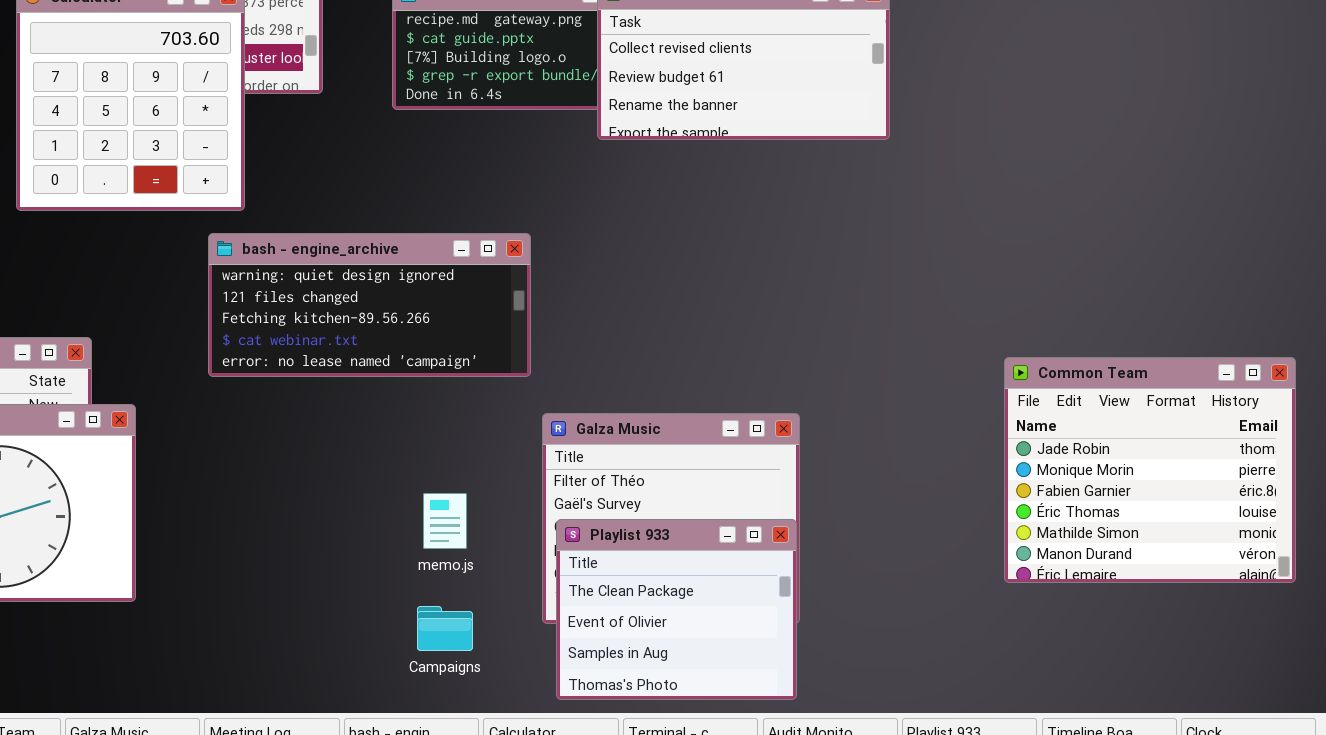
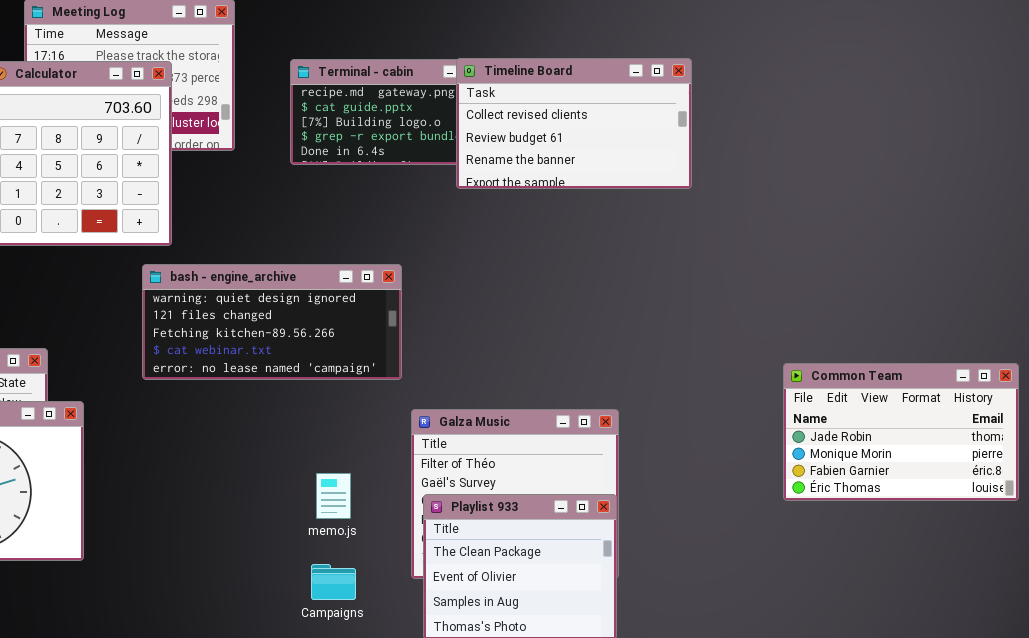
Common Team: [1004,357,1296,583] -> [783,363,1019,501], resized

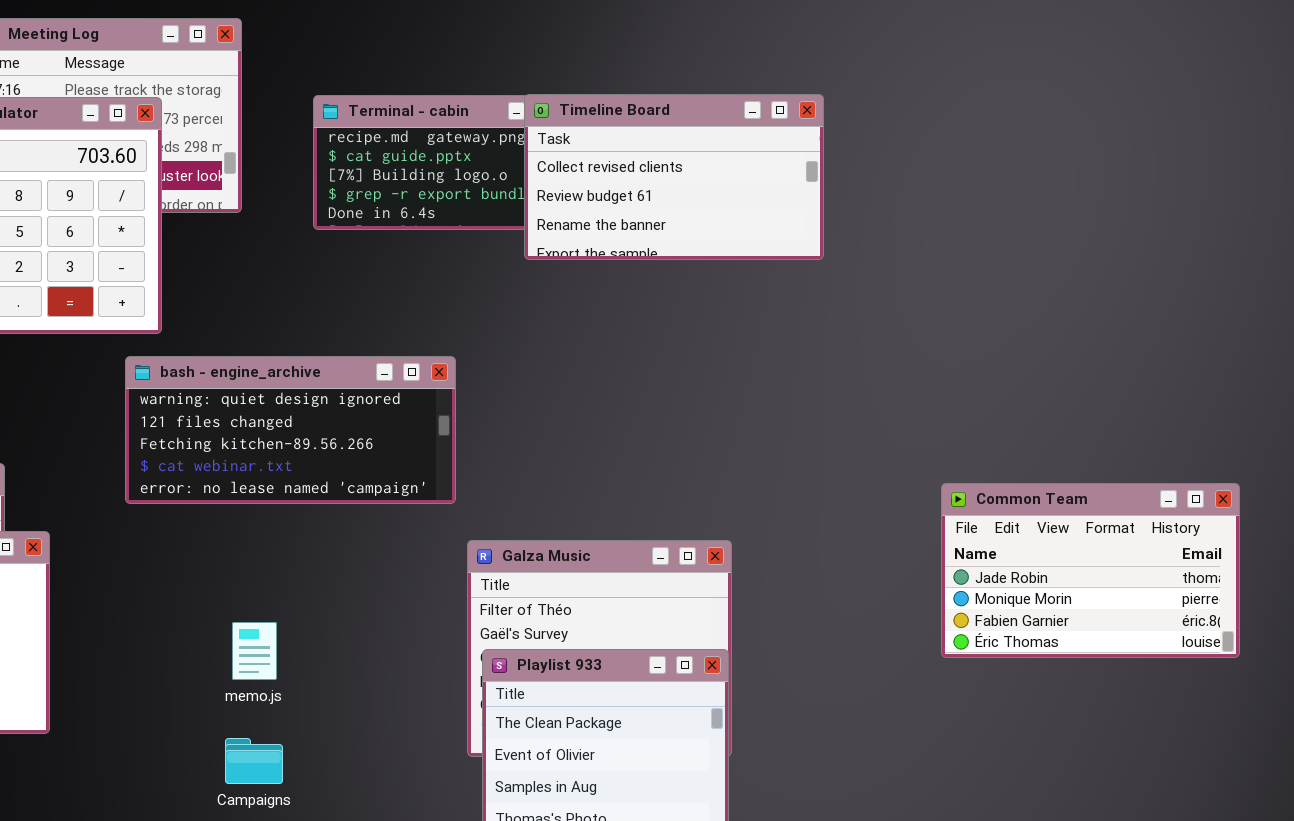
memo.js: [316,473,351,519] -> [232,622,277,680], moved
Campaigns: [311,564,356,600] -> [225,738,283,784], moved

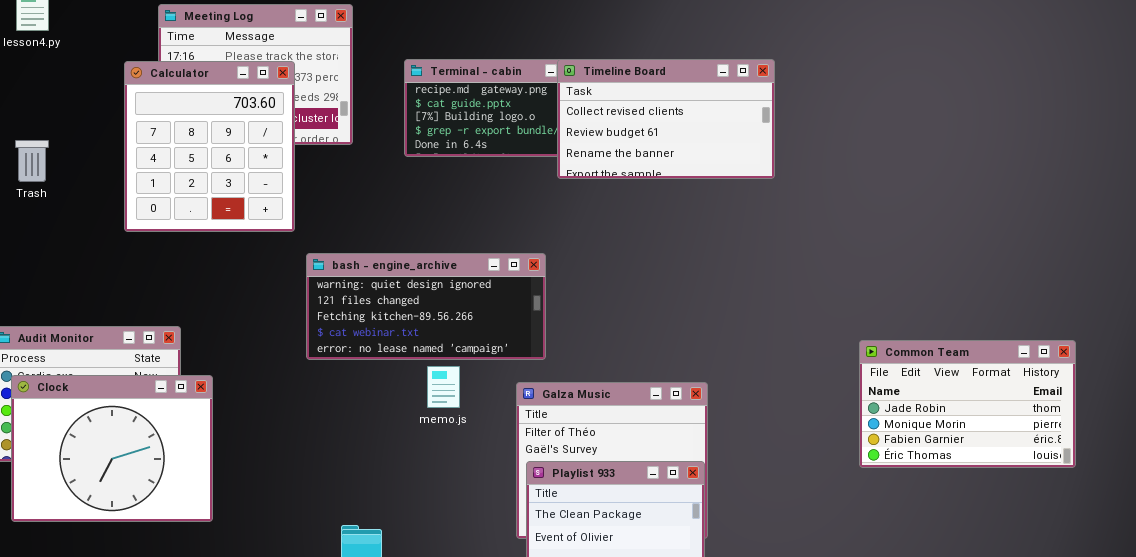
bash - engine_archive: [125,356,456,504] -> [306,253,546,360], moved
memo.js: [232,622,277,680] -> [427,366,460,408], moved

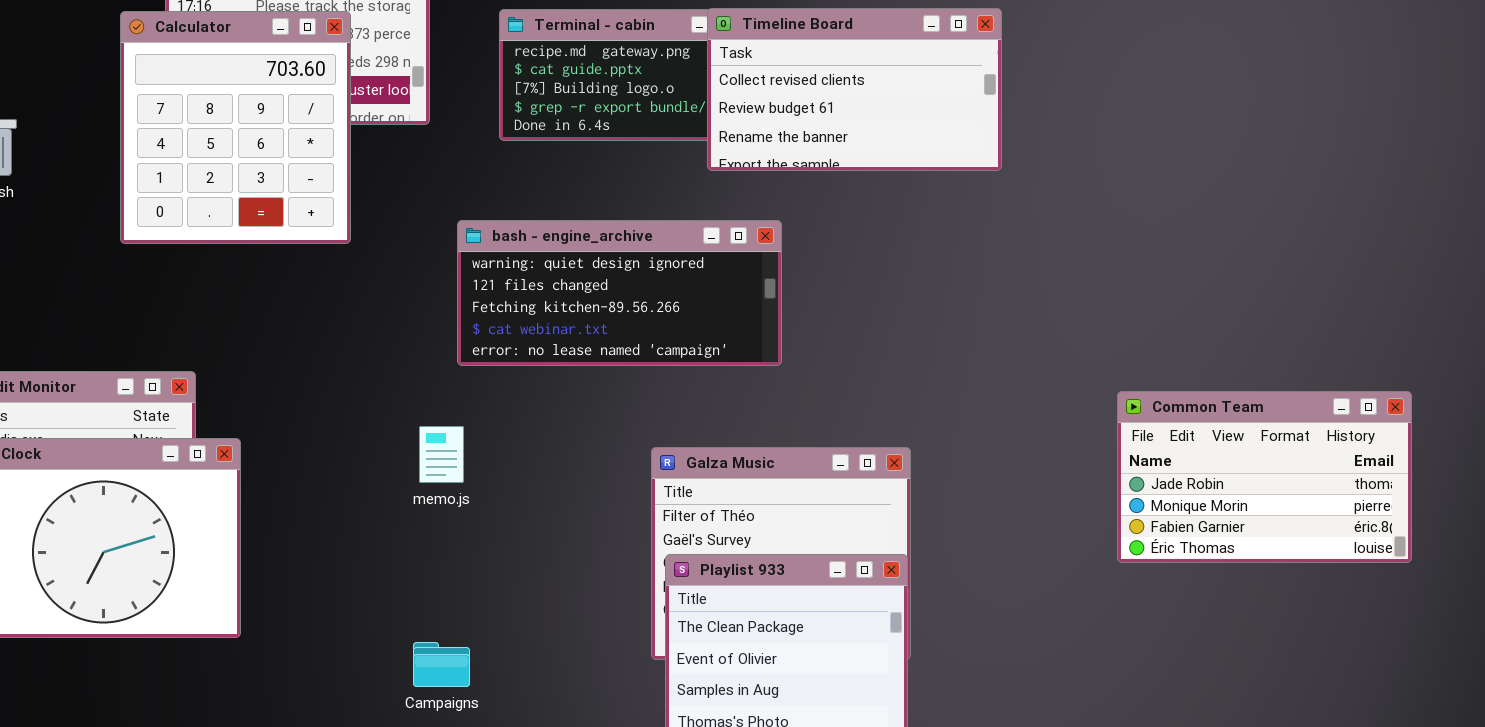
bash - engine_archive: [306,253,546,360] -> [457,220,782,366], moved
memo.js: [427,366,460,408] -> [419,426,464,483], moved

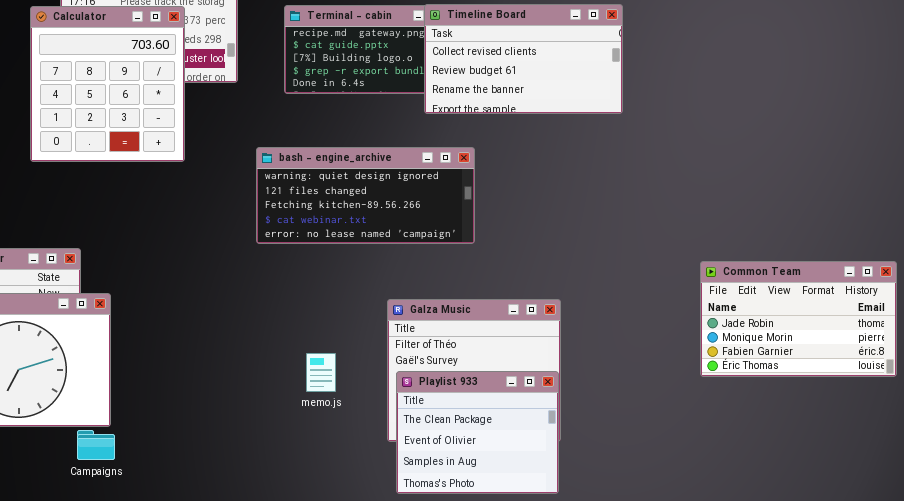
memo.js: [419,426,464,483] -> [306,353,336,392], moved
Campaigns: [413,642,470,687] -> [77,430,115,460], moved

